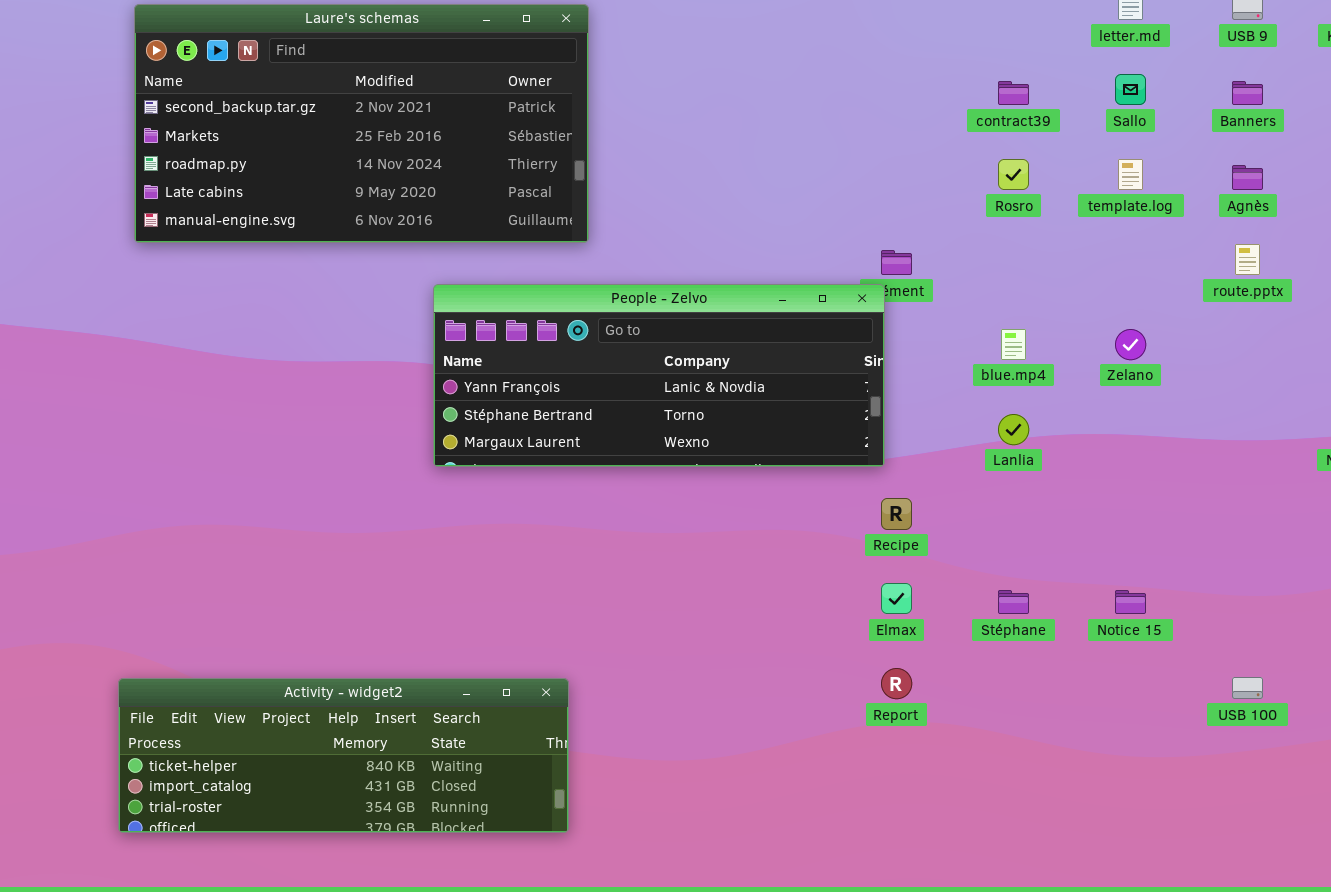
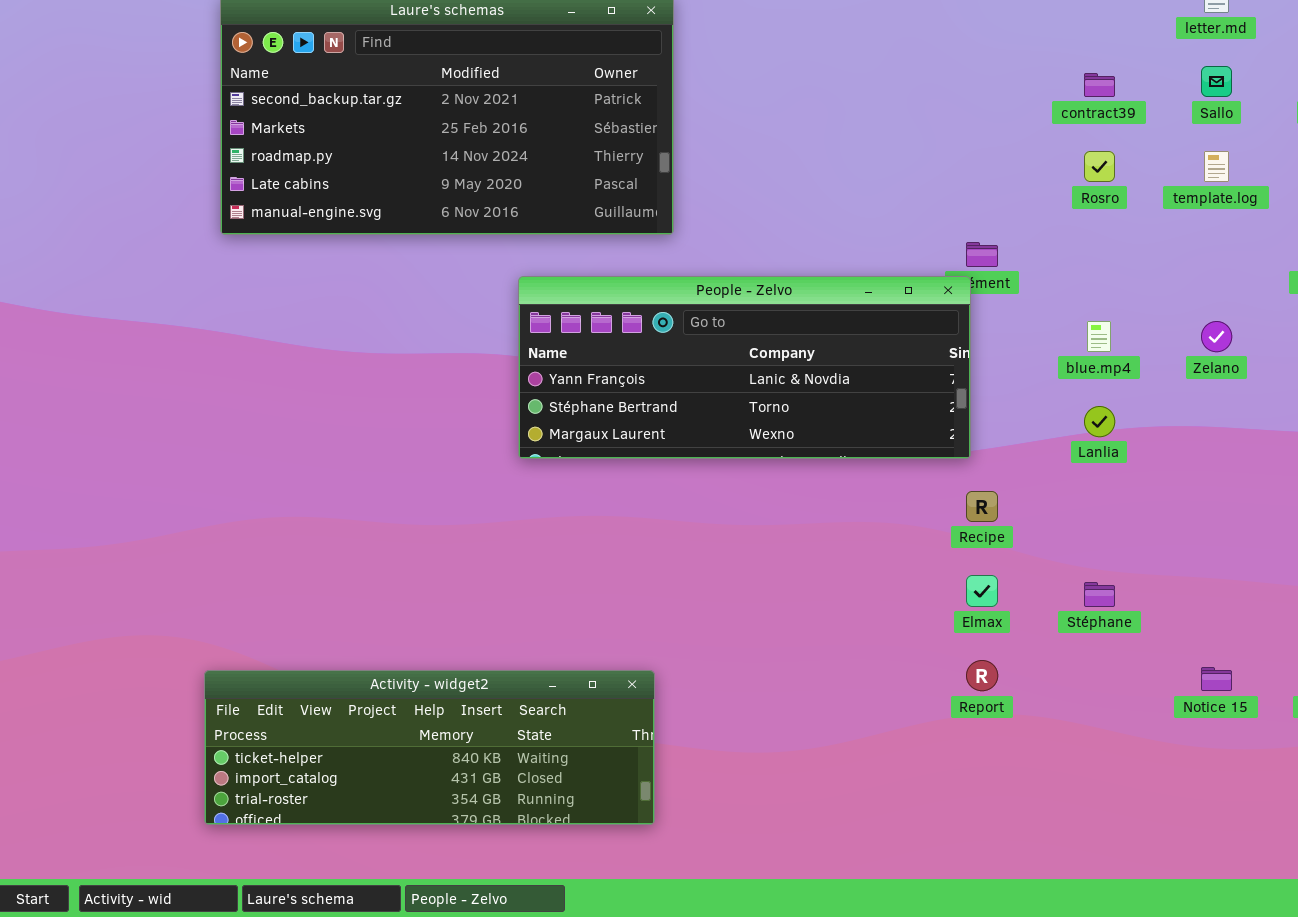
Notice 15: [1115,590,1146,614] -> [1201,667,1232,691], moved

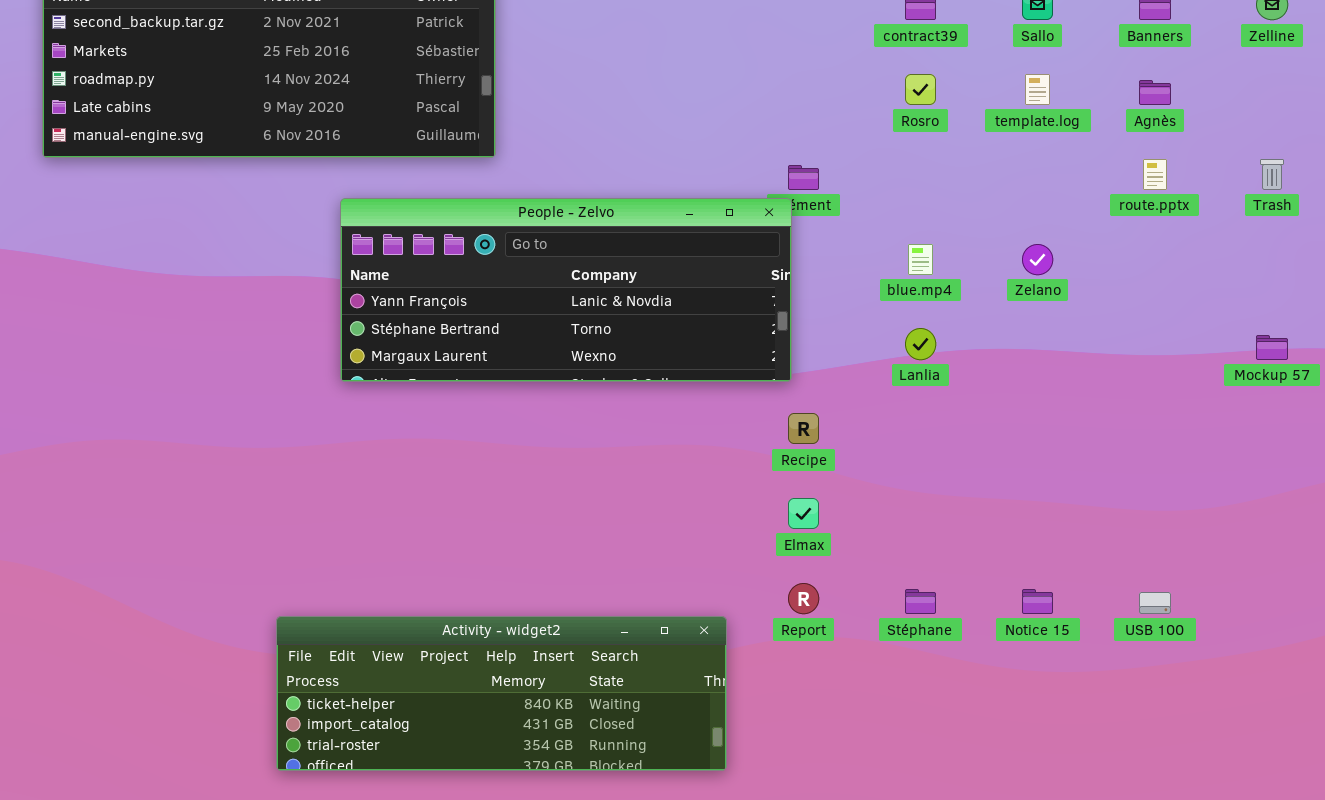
Stéphane: [1084,582,1115,607] -> [905,589,936,614], moved
Activity - widget2: [204,670,655,825] -> [276,616,727,771], moved

